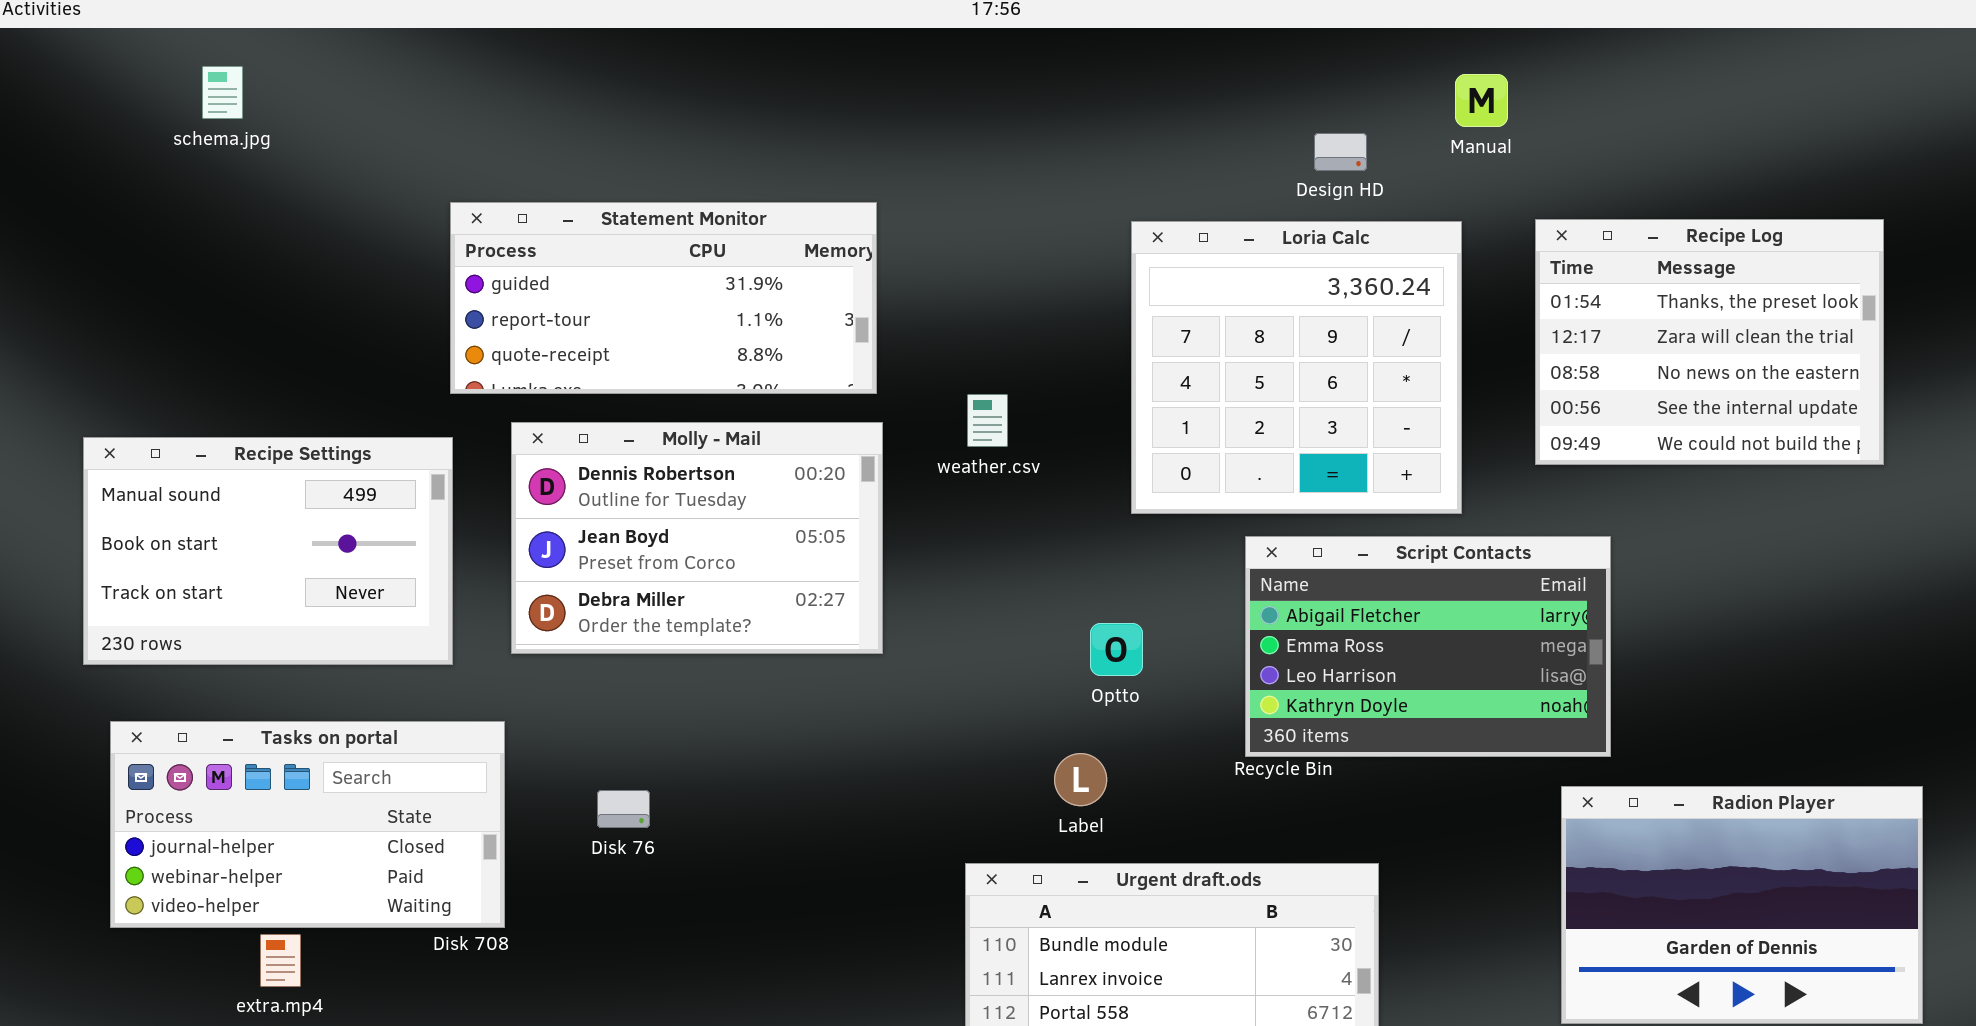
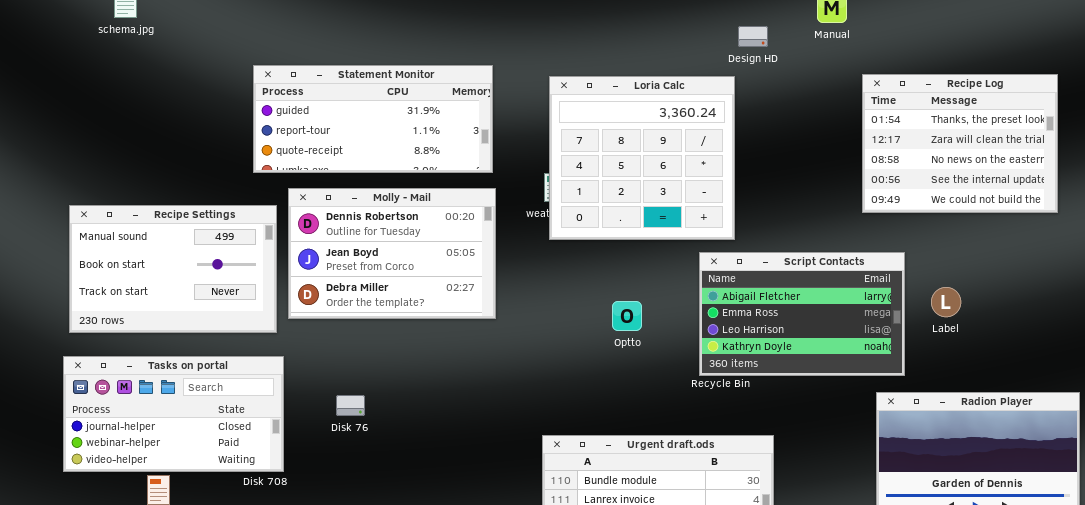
Loria Calc: [1131,221,1462,514] -> [549,76,735,240], moved
Recipe Settings: [83,437,453,665] -> [69,205,277,333], moved
Label: [1054,753,1107,806] -> [931,287,961,317], moved

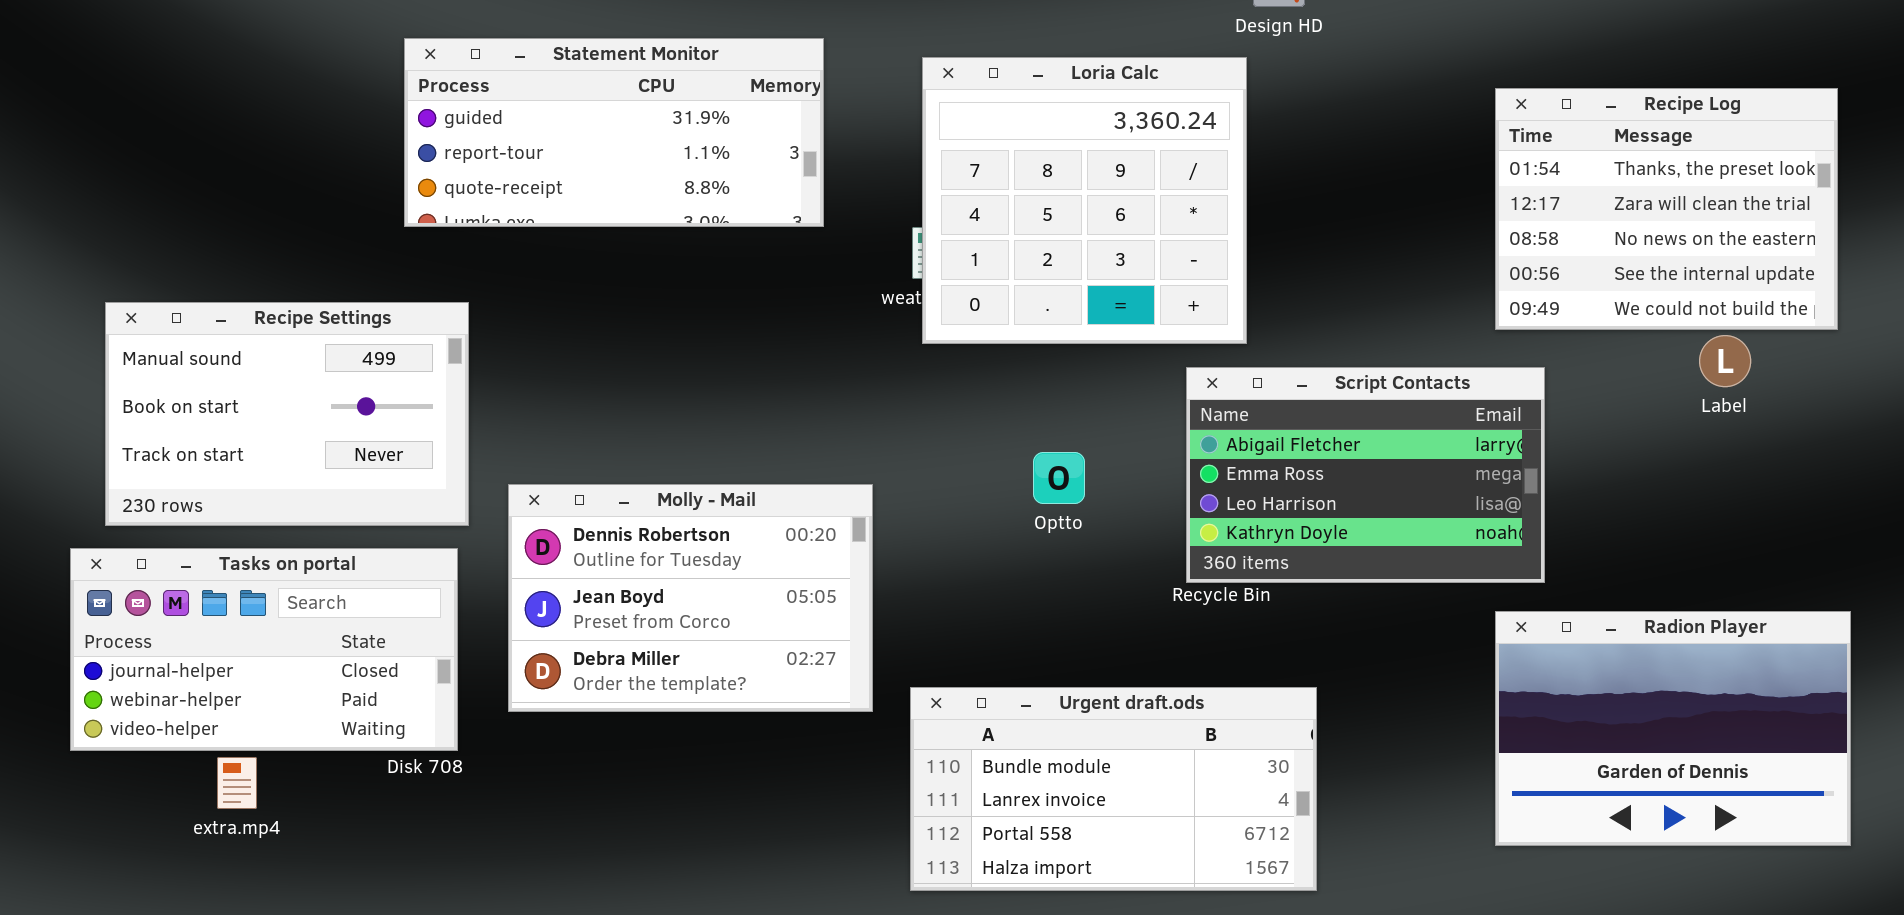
Recipe Log: [862,74,1058,213] -> [1495,88,1838,330], moved
Molly - Mail: [288,188,496,319] -> [508,484,873,712], moved
Recipe Settings: [69,205,277,333] -> [105,302,469,526], moved
Label: [931,287,961,317] -> [1699,335,1751,387], moved

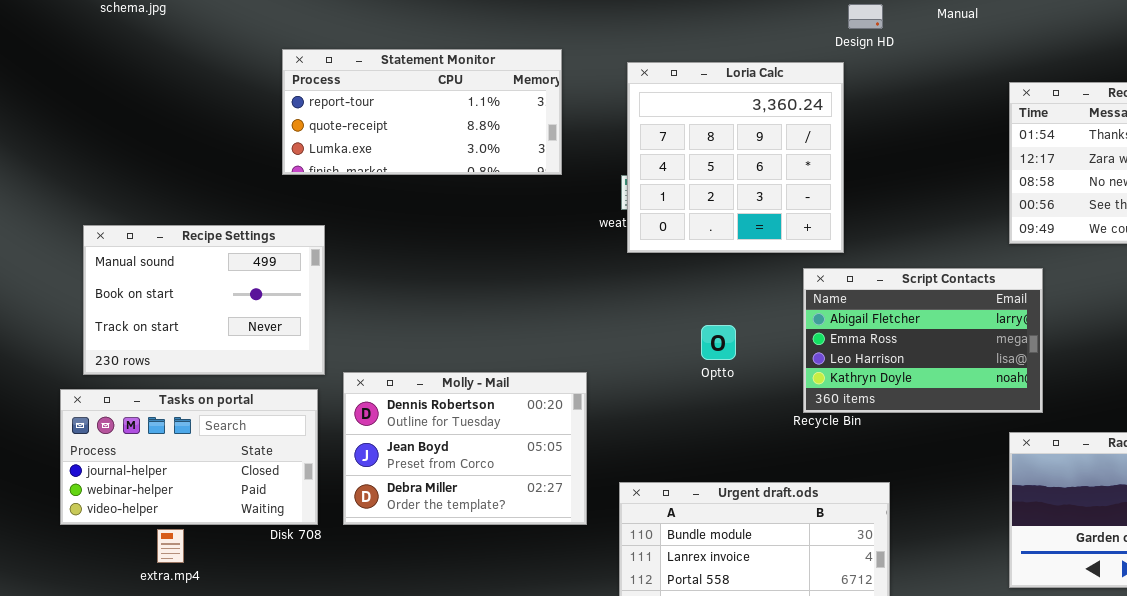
Statement Monitor: [404,38,824,227] -> [282,49,562,175], scrolled down 1 row
Molly - Mail: [508,484,873,712] -> [343,372,587,525], moved

